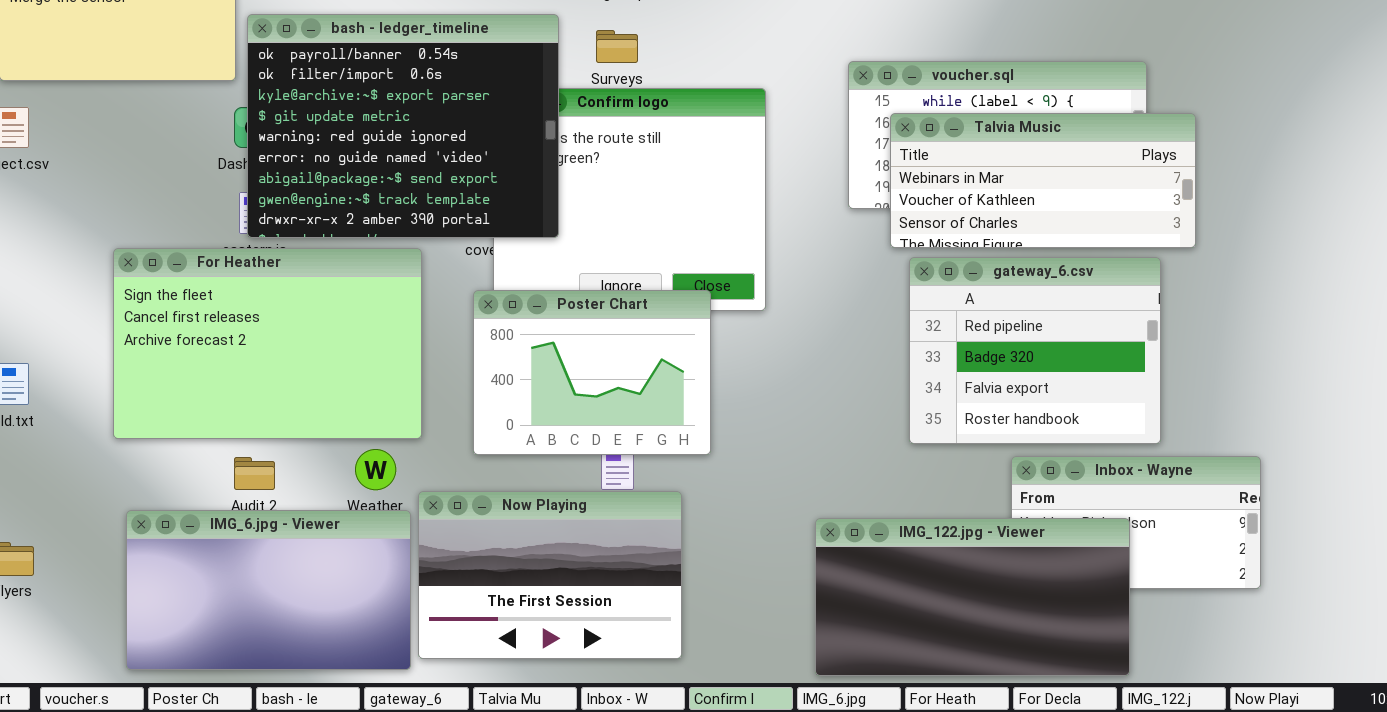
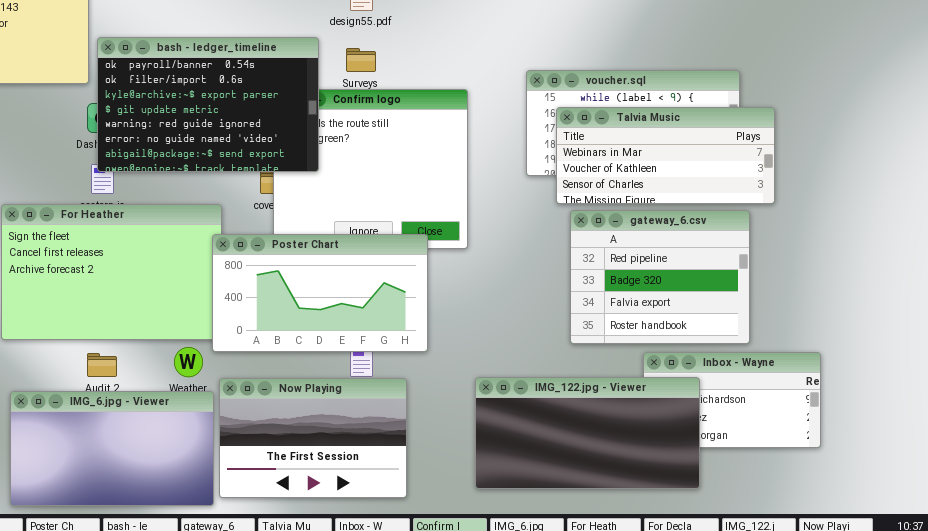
bash - ledger_timeline: [247,14,559,238] -> [97,37,319,172], resized
Poster Chart: [473,290,711,455] -> [212,234,428,352], resized
IMG_122.jpg - Viewer: [815,518,1130,676] -> [475,377,700,489], moved

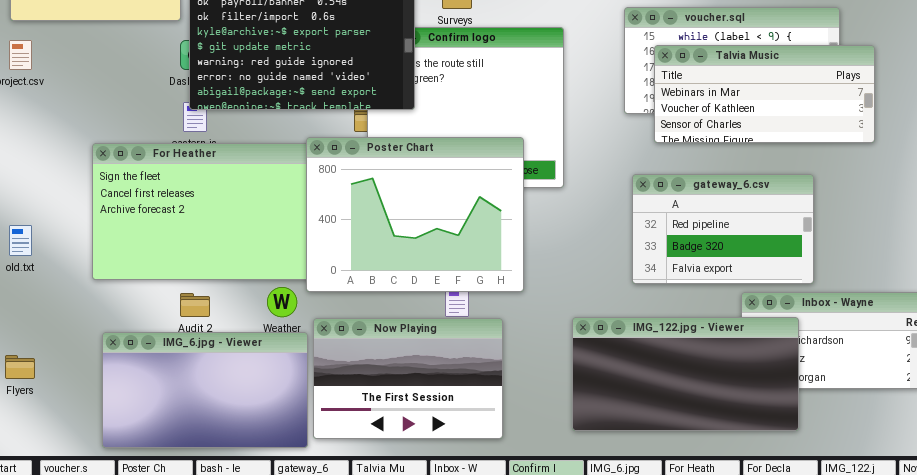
gateway_6.csv: [570,210,750,344] -> [632,174,814,284], moved, resized
Poster Chart: [212,234,428,352] -> [306,137,524,292], resized

